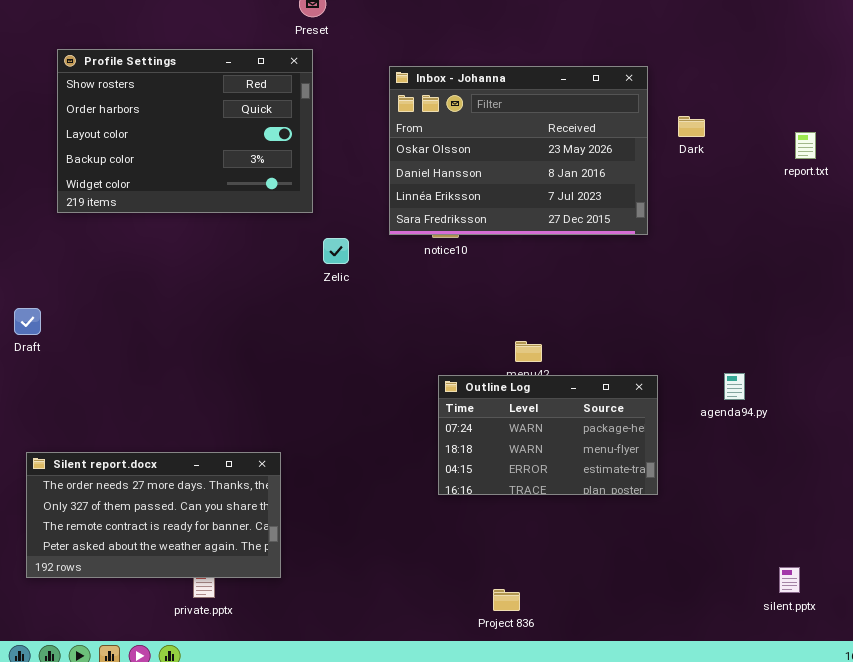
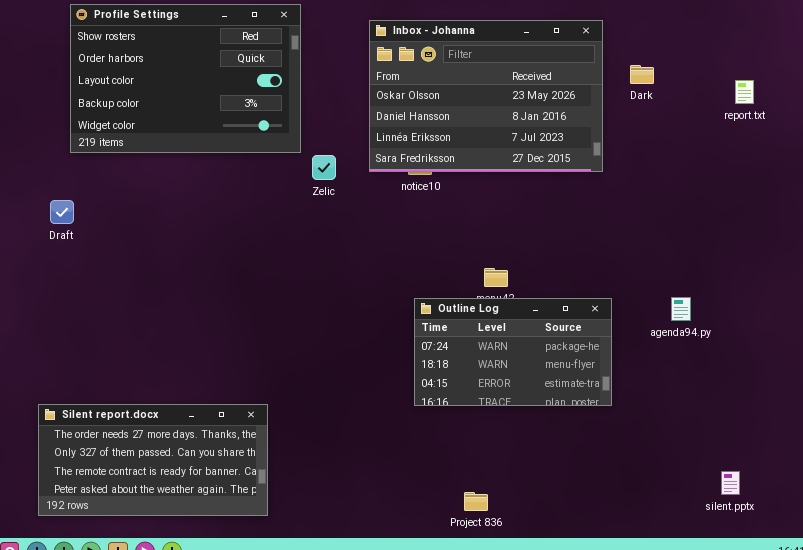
Zelic: [323,238,349,264] -> [312,155,336,180], moved
Draft: [14,308,41,335] -> [50,200,74,224], moved
Silent report.docx: [26,452,281,578] -> [38,404,268,516], moved

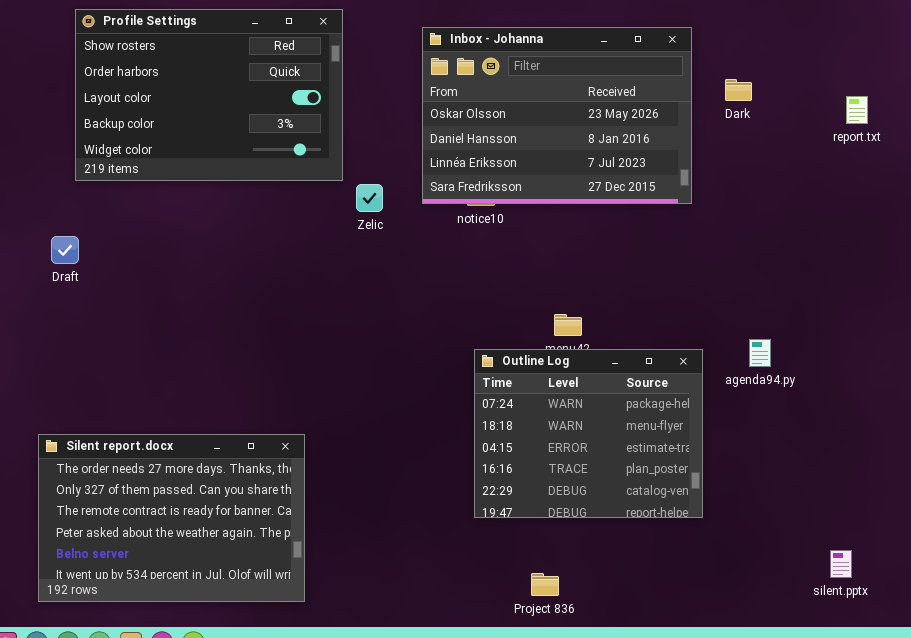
agenda94.py: [671,297,691,321] -> [749,339,771,367], moved
Outline Log: [414,298,612,406] -> [474,349,703,518], resized
Silent report.docx: [38,404,268,516] -> [38,434,305,602], resized

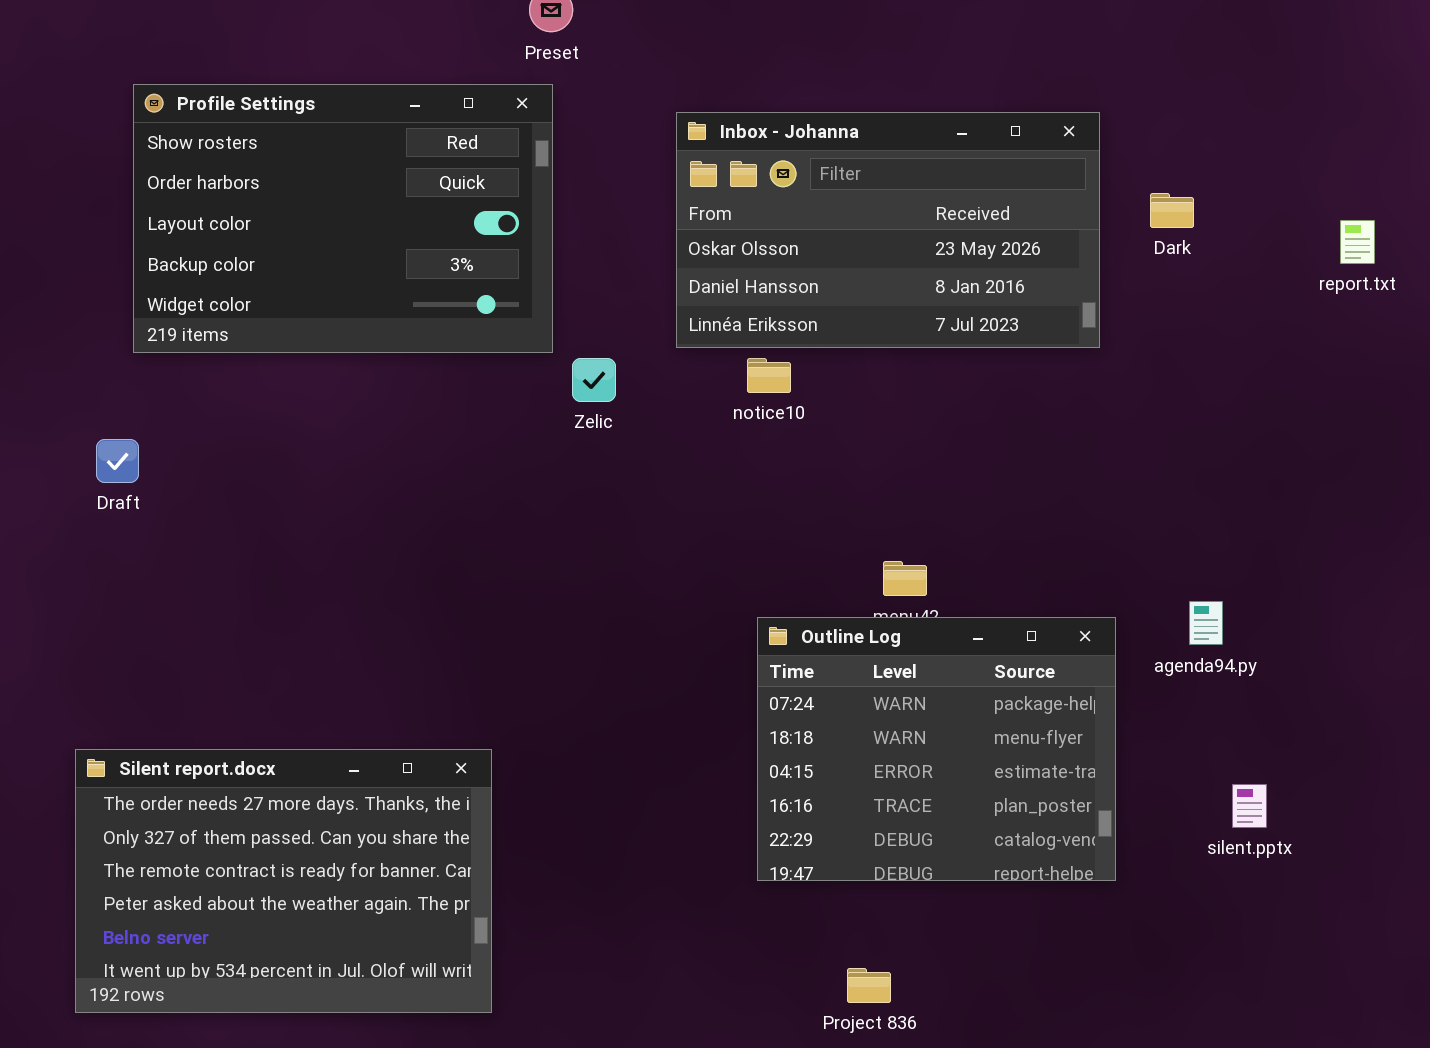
Inbox - Johanna: [422,27,692,204] -> [676,112,1100,348], resized
silent.pptx: [830,550,852,578] -> [1232,784,1267,828], moved

